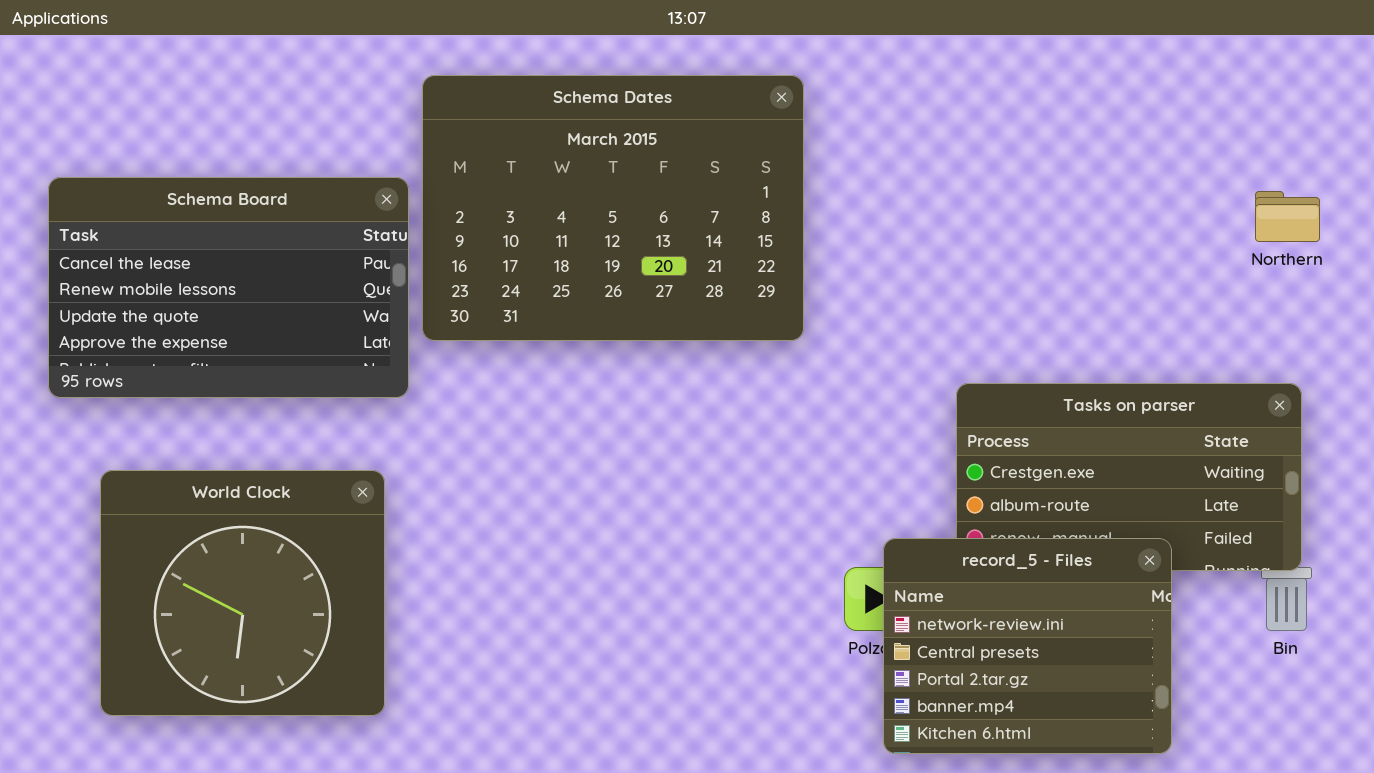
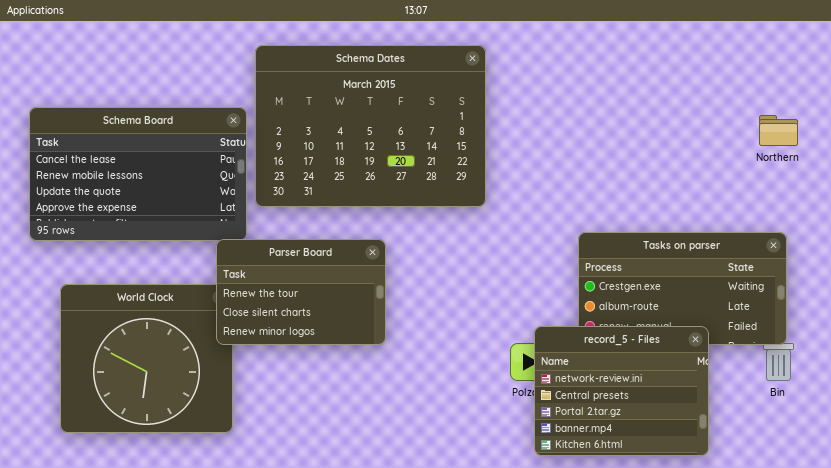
Parser Board: none -> [216,239,386,345], opened

